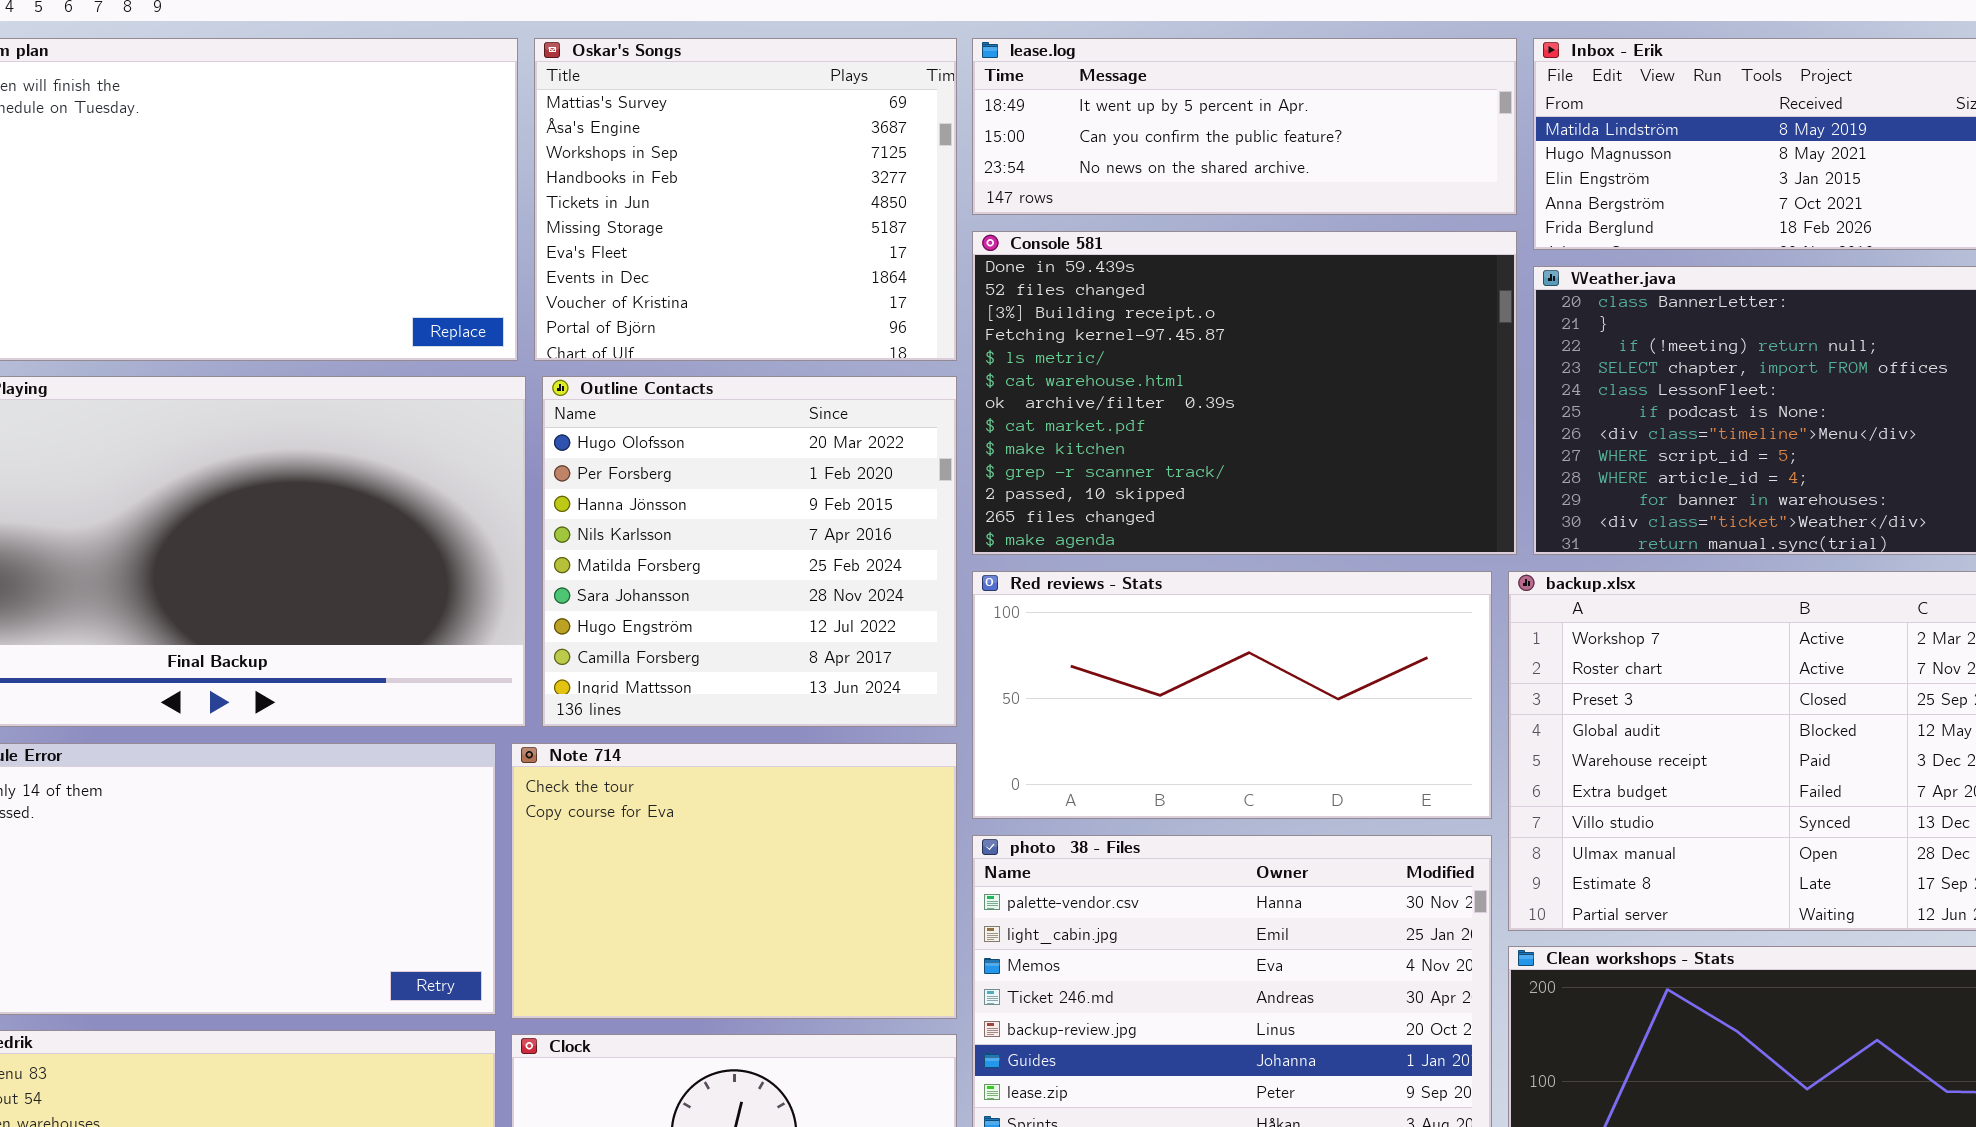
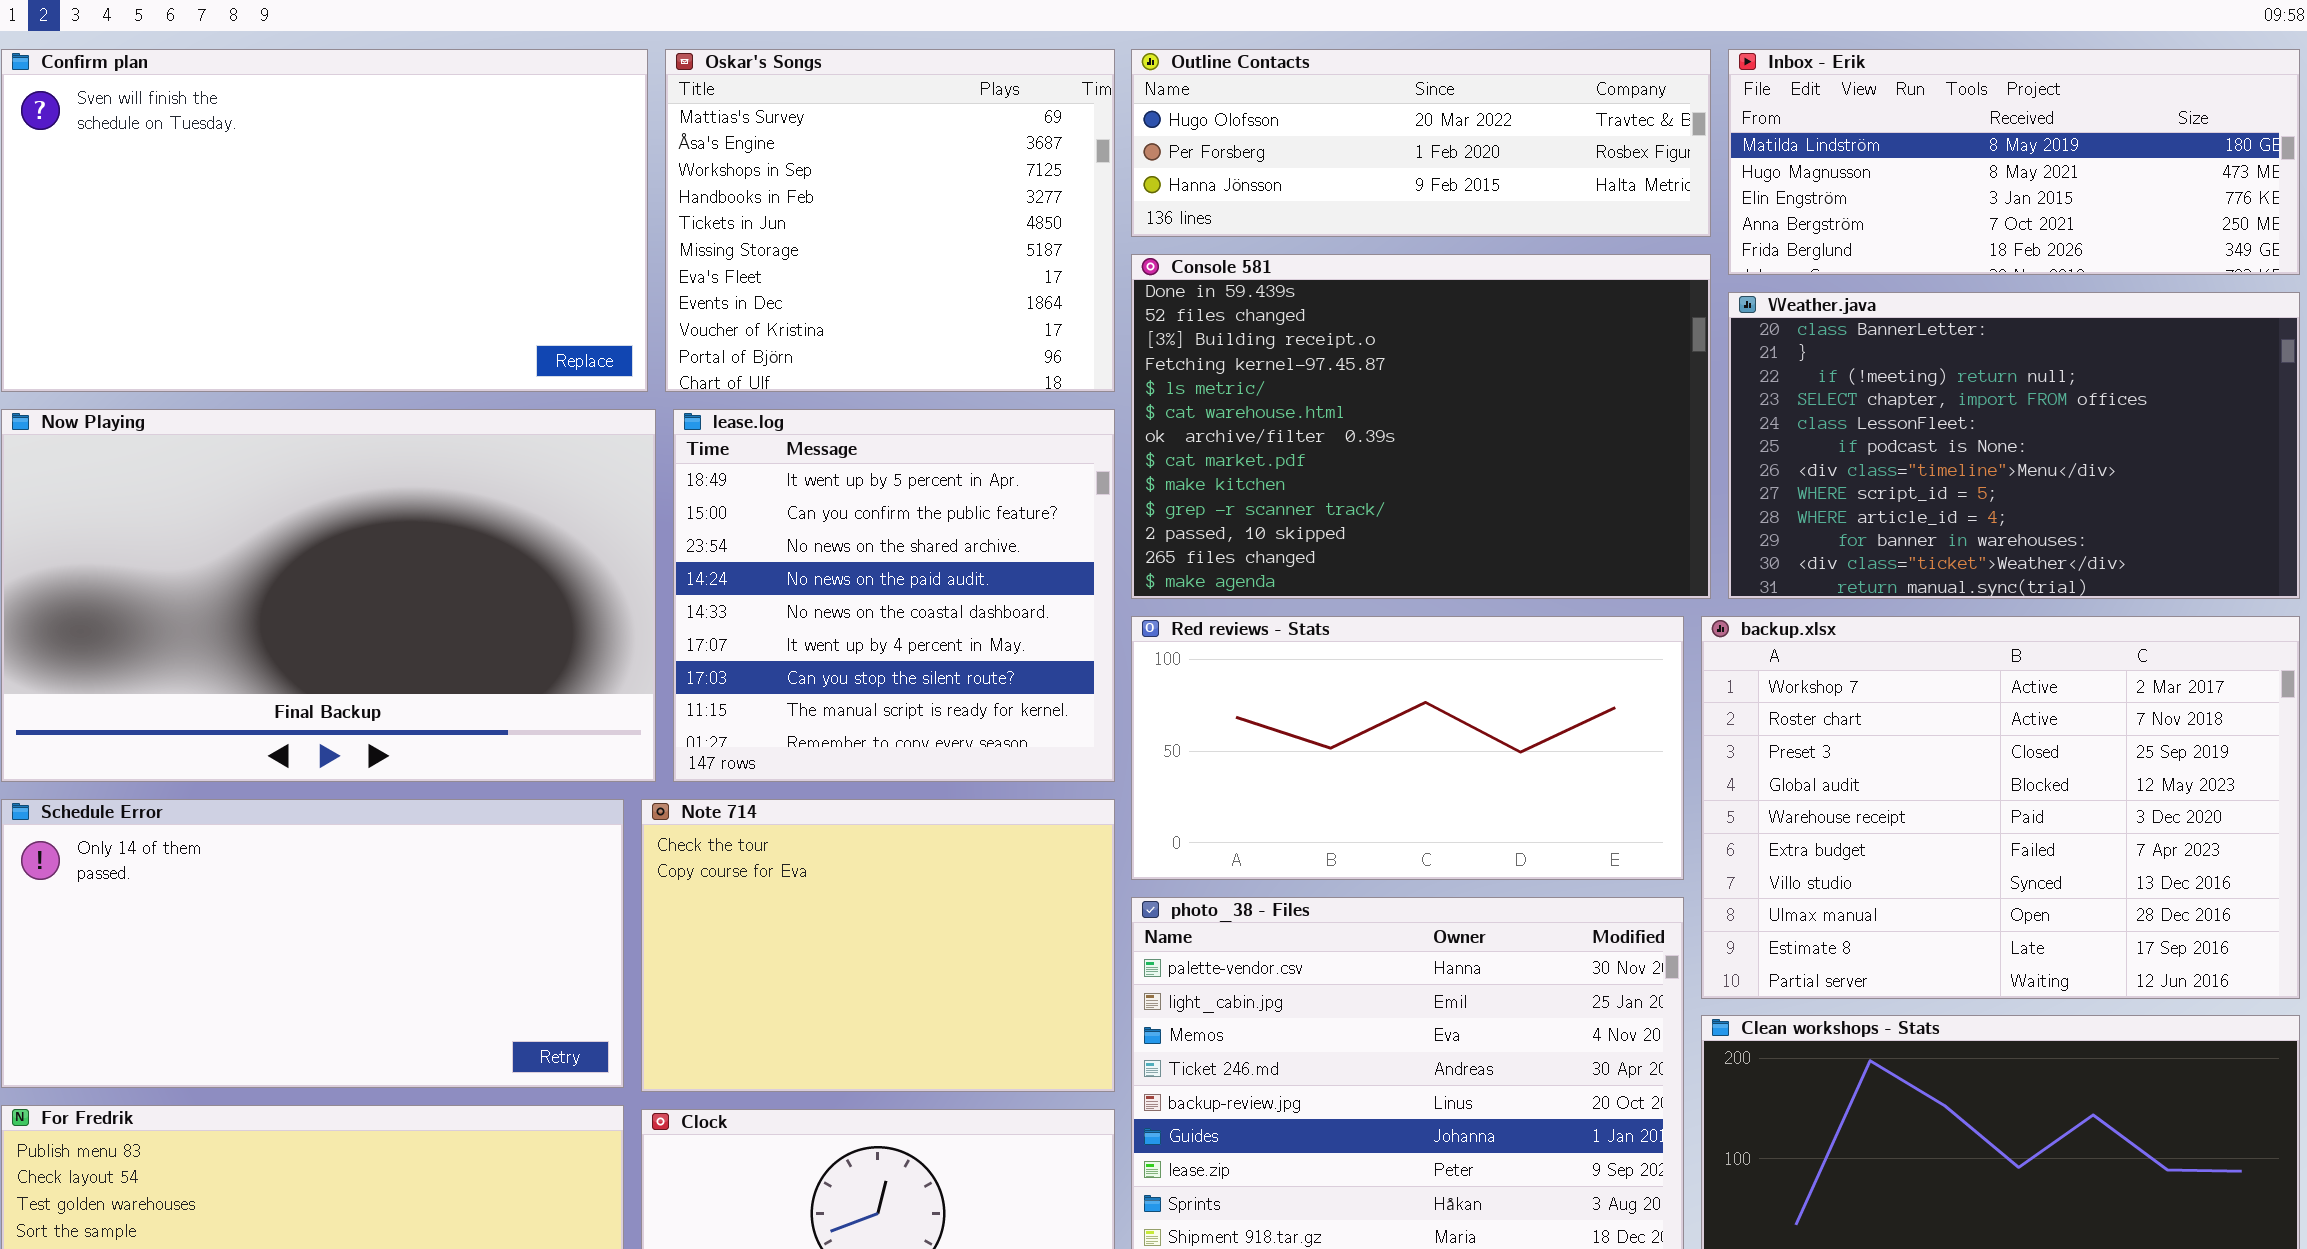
lease.log: [972,38,1517,215] -> [673,409,1115,782], moved, resized
Outline Contacts: [542,376,957,727] -> [1131,49,1711,237], moved, resized

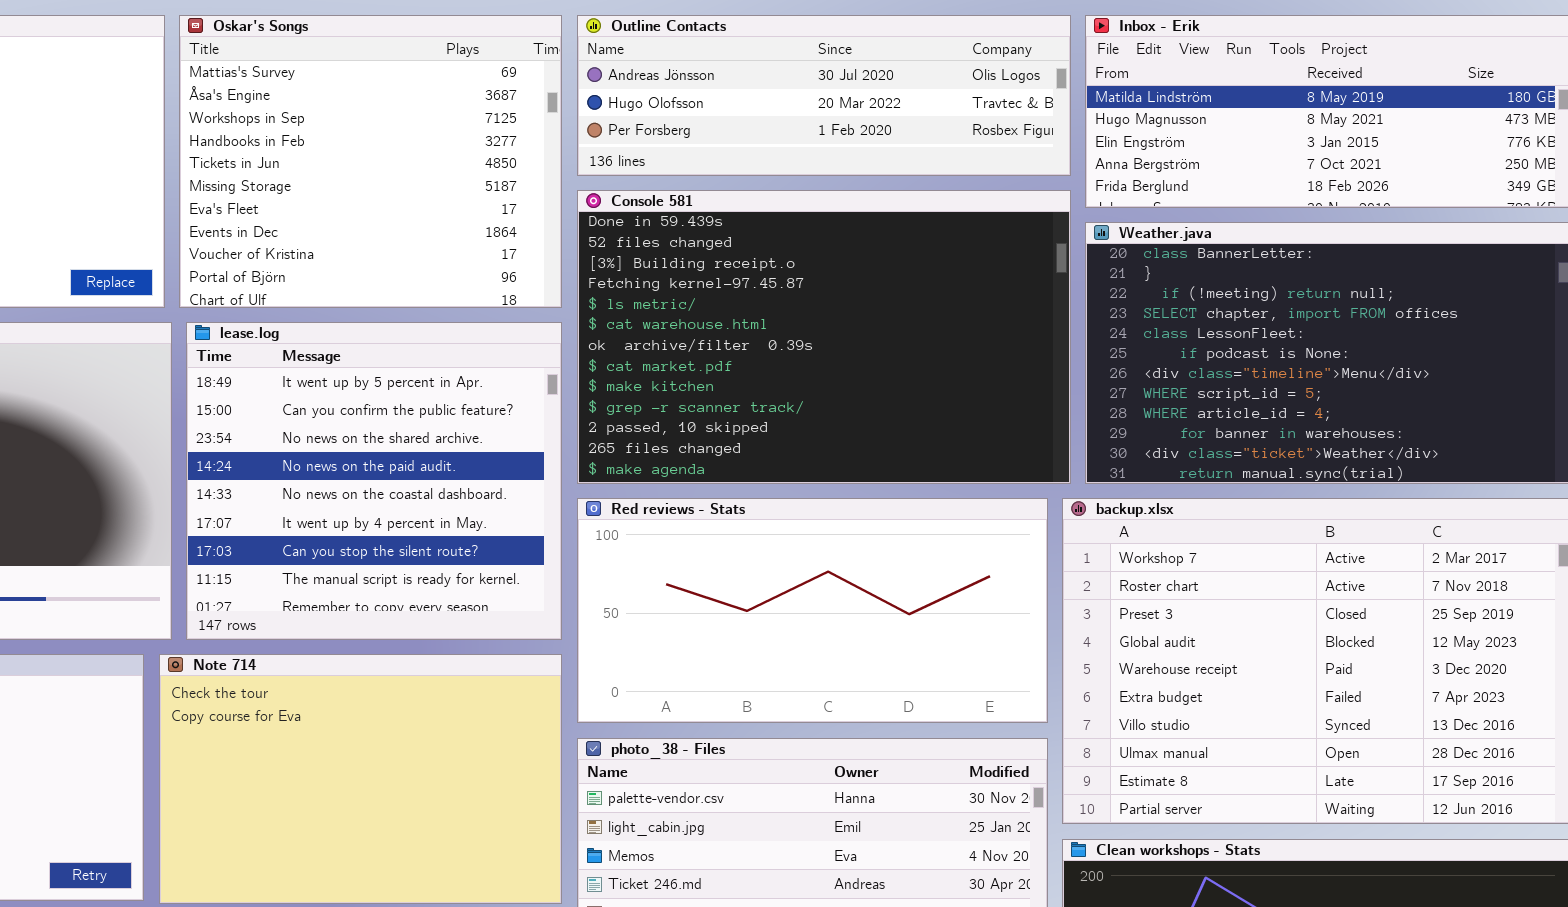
Outline Contacts: [1131,49,1711,237] -> [577,15,1071,176], scrolled up 1 row

